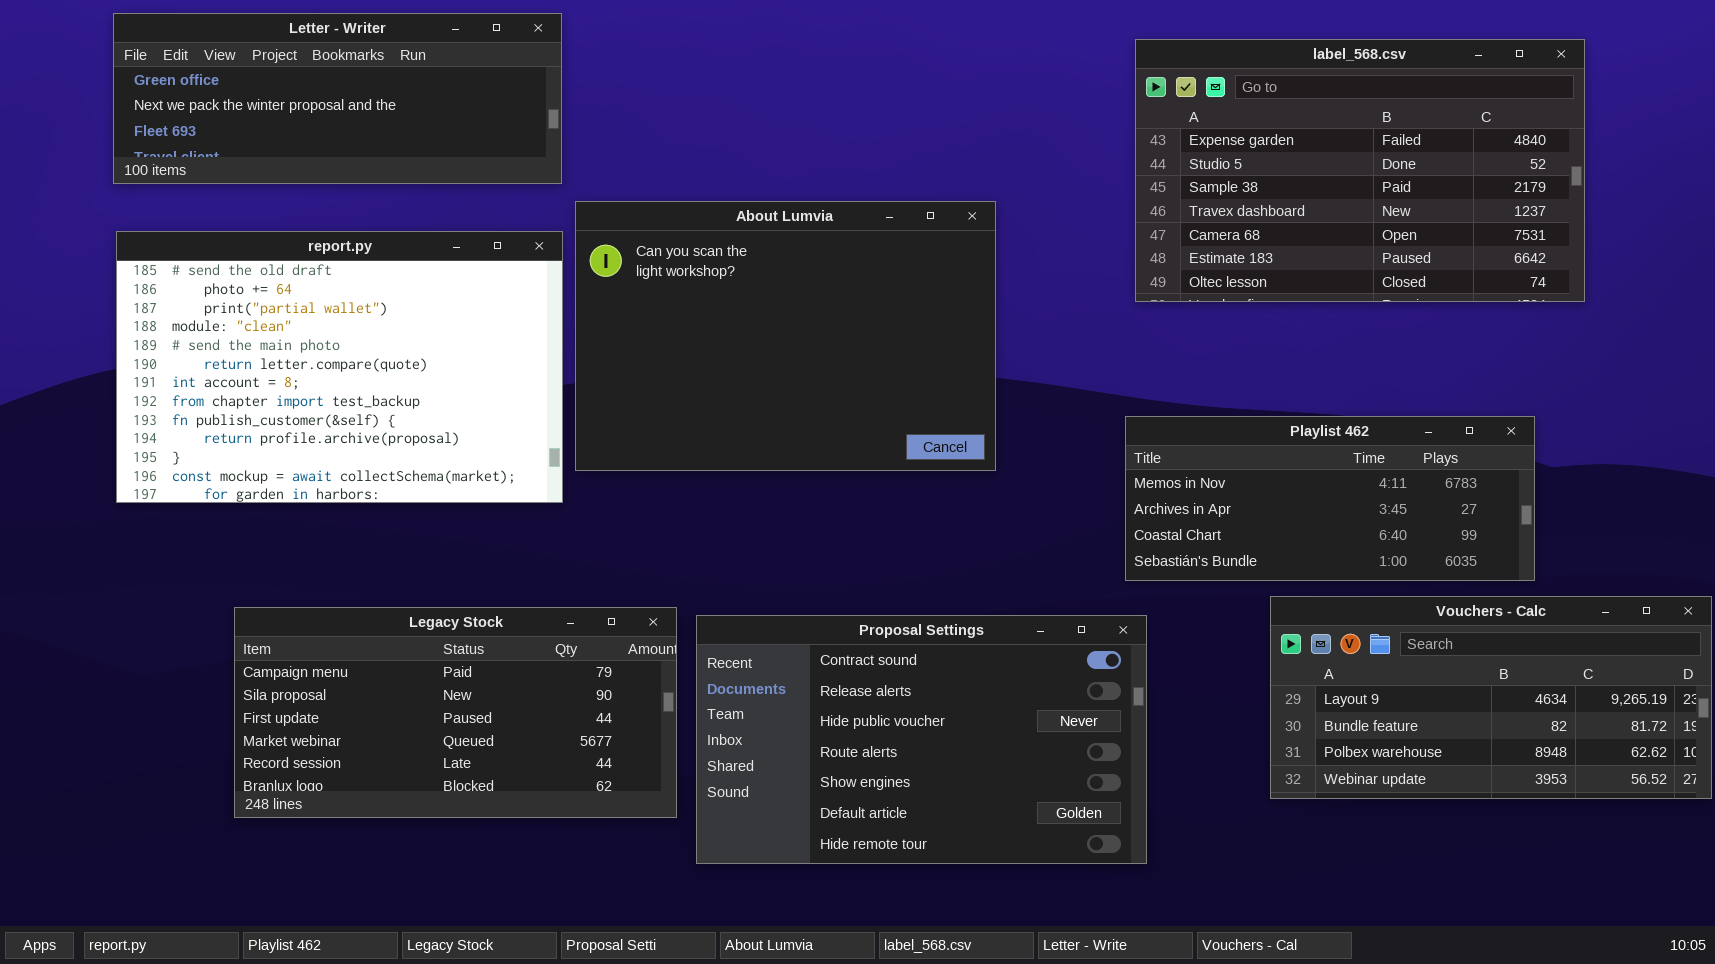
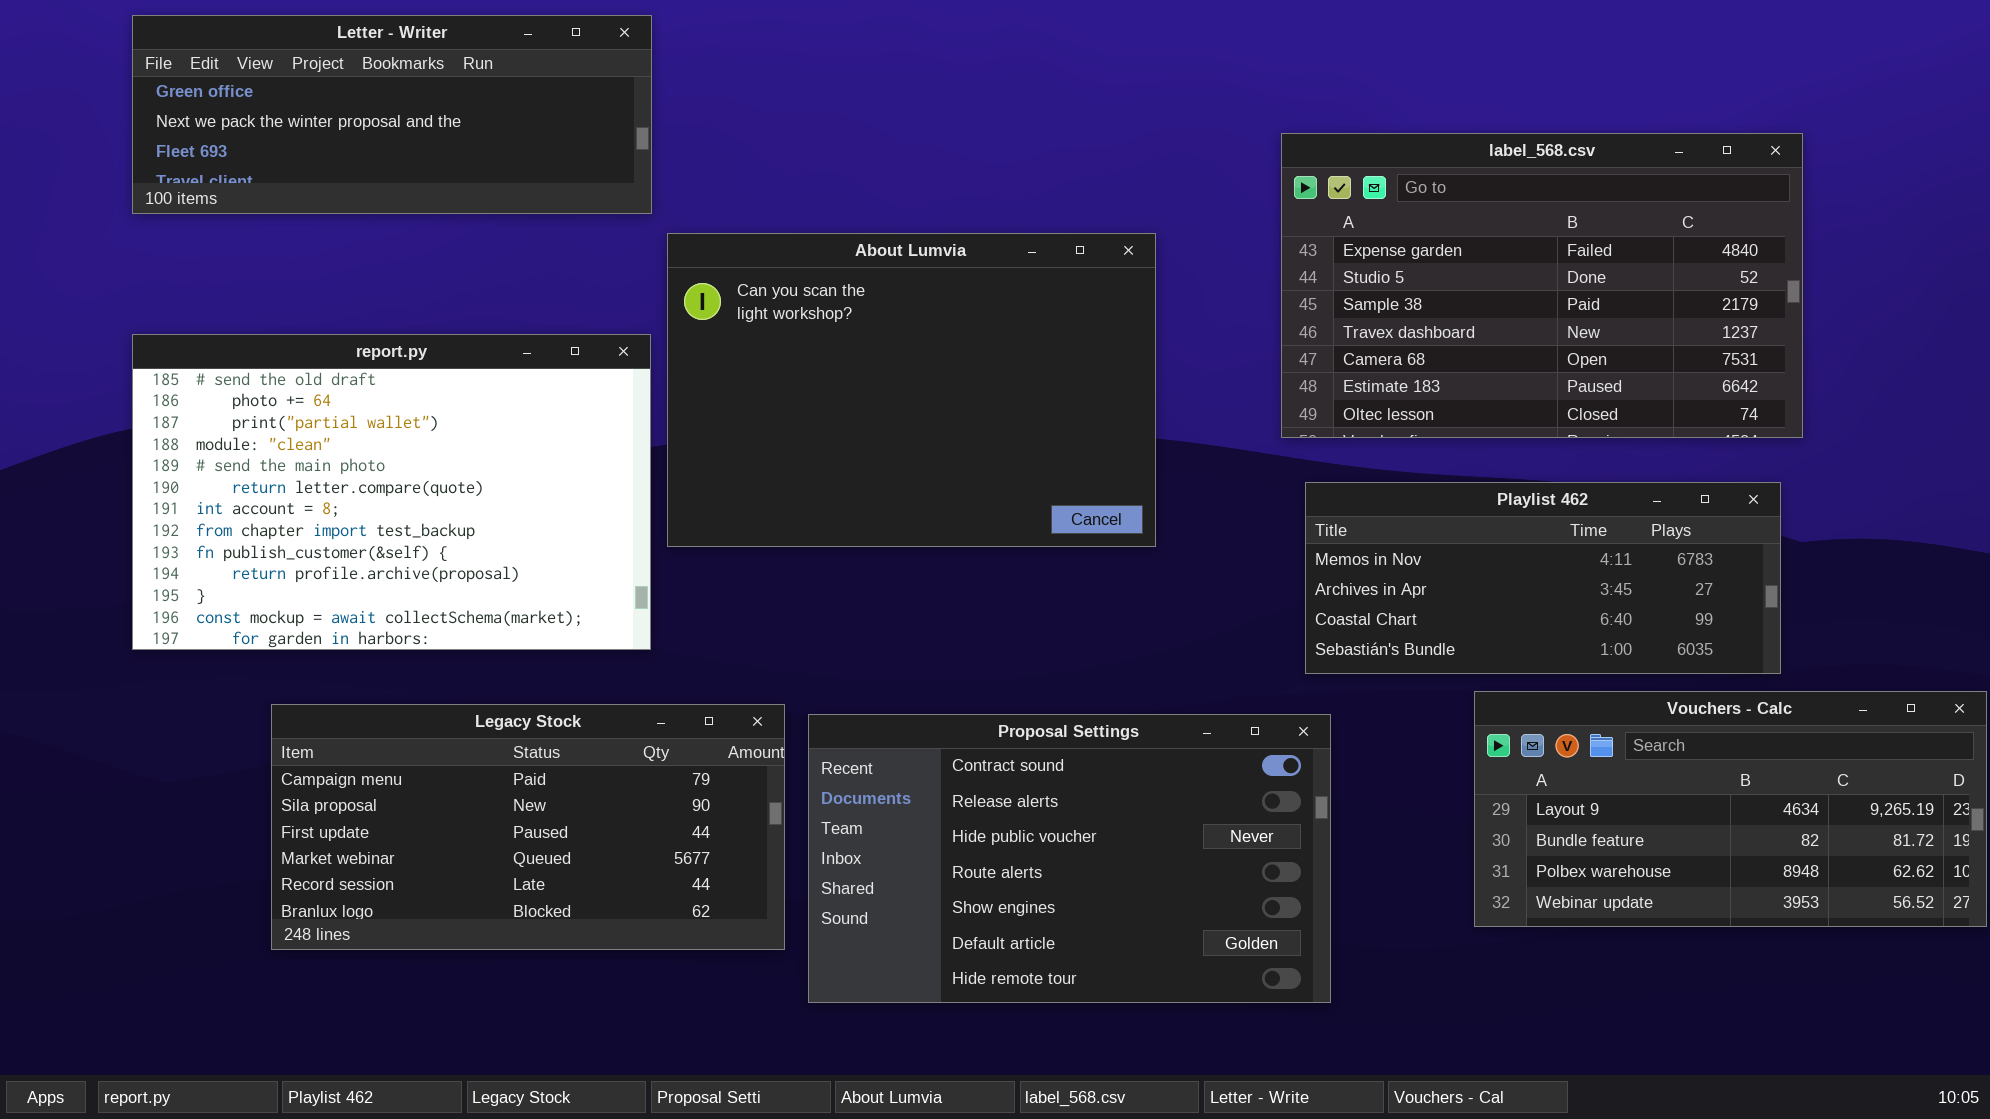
label_568.csv: [1135,39,1585,302] -> [1281,133,1803,438], moved
report.py: [116,231,563,503] -> [132,334,651,650], moved

